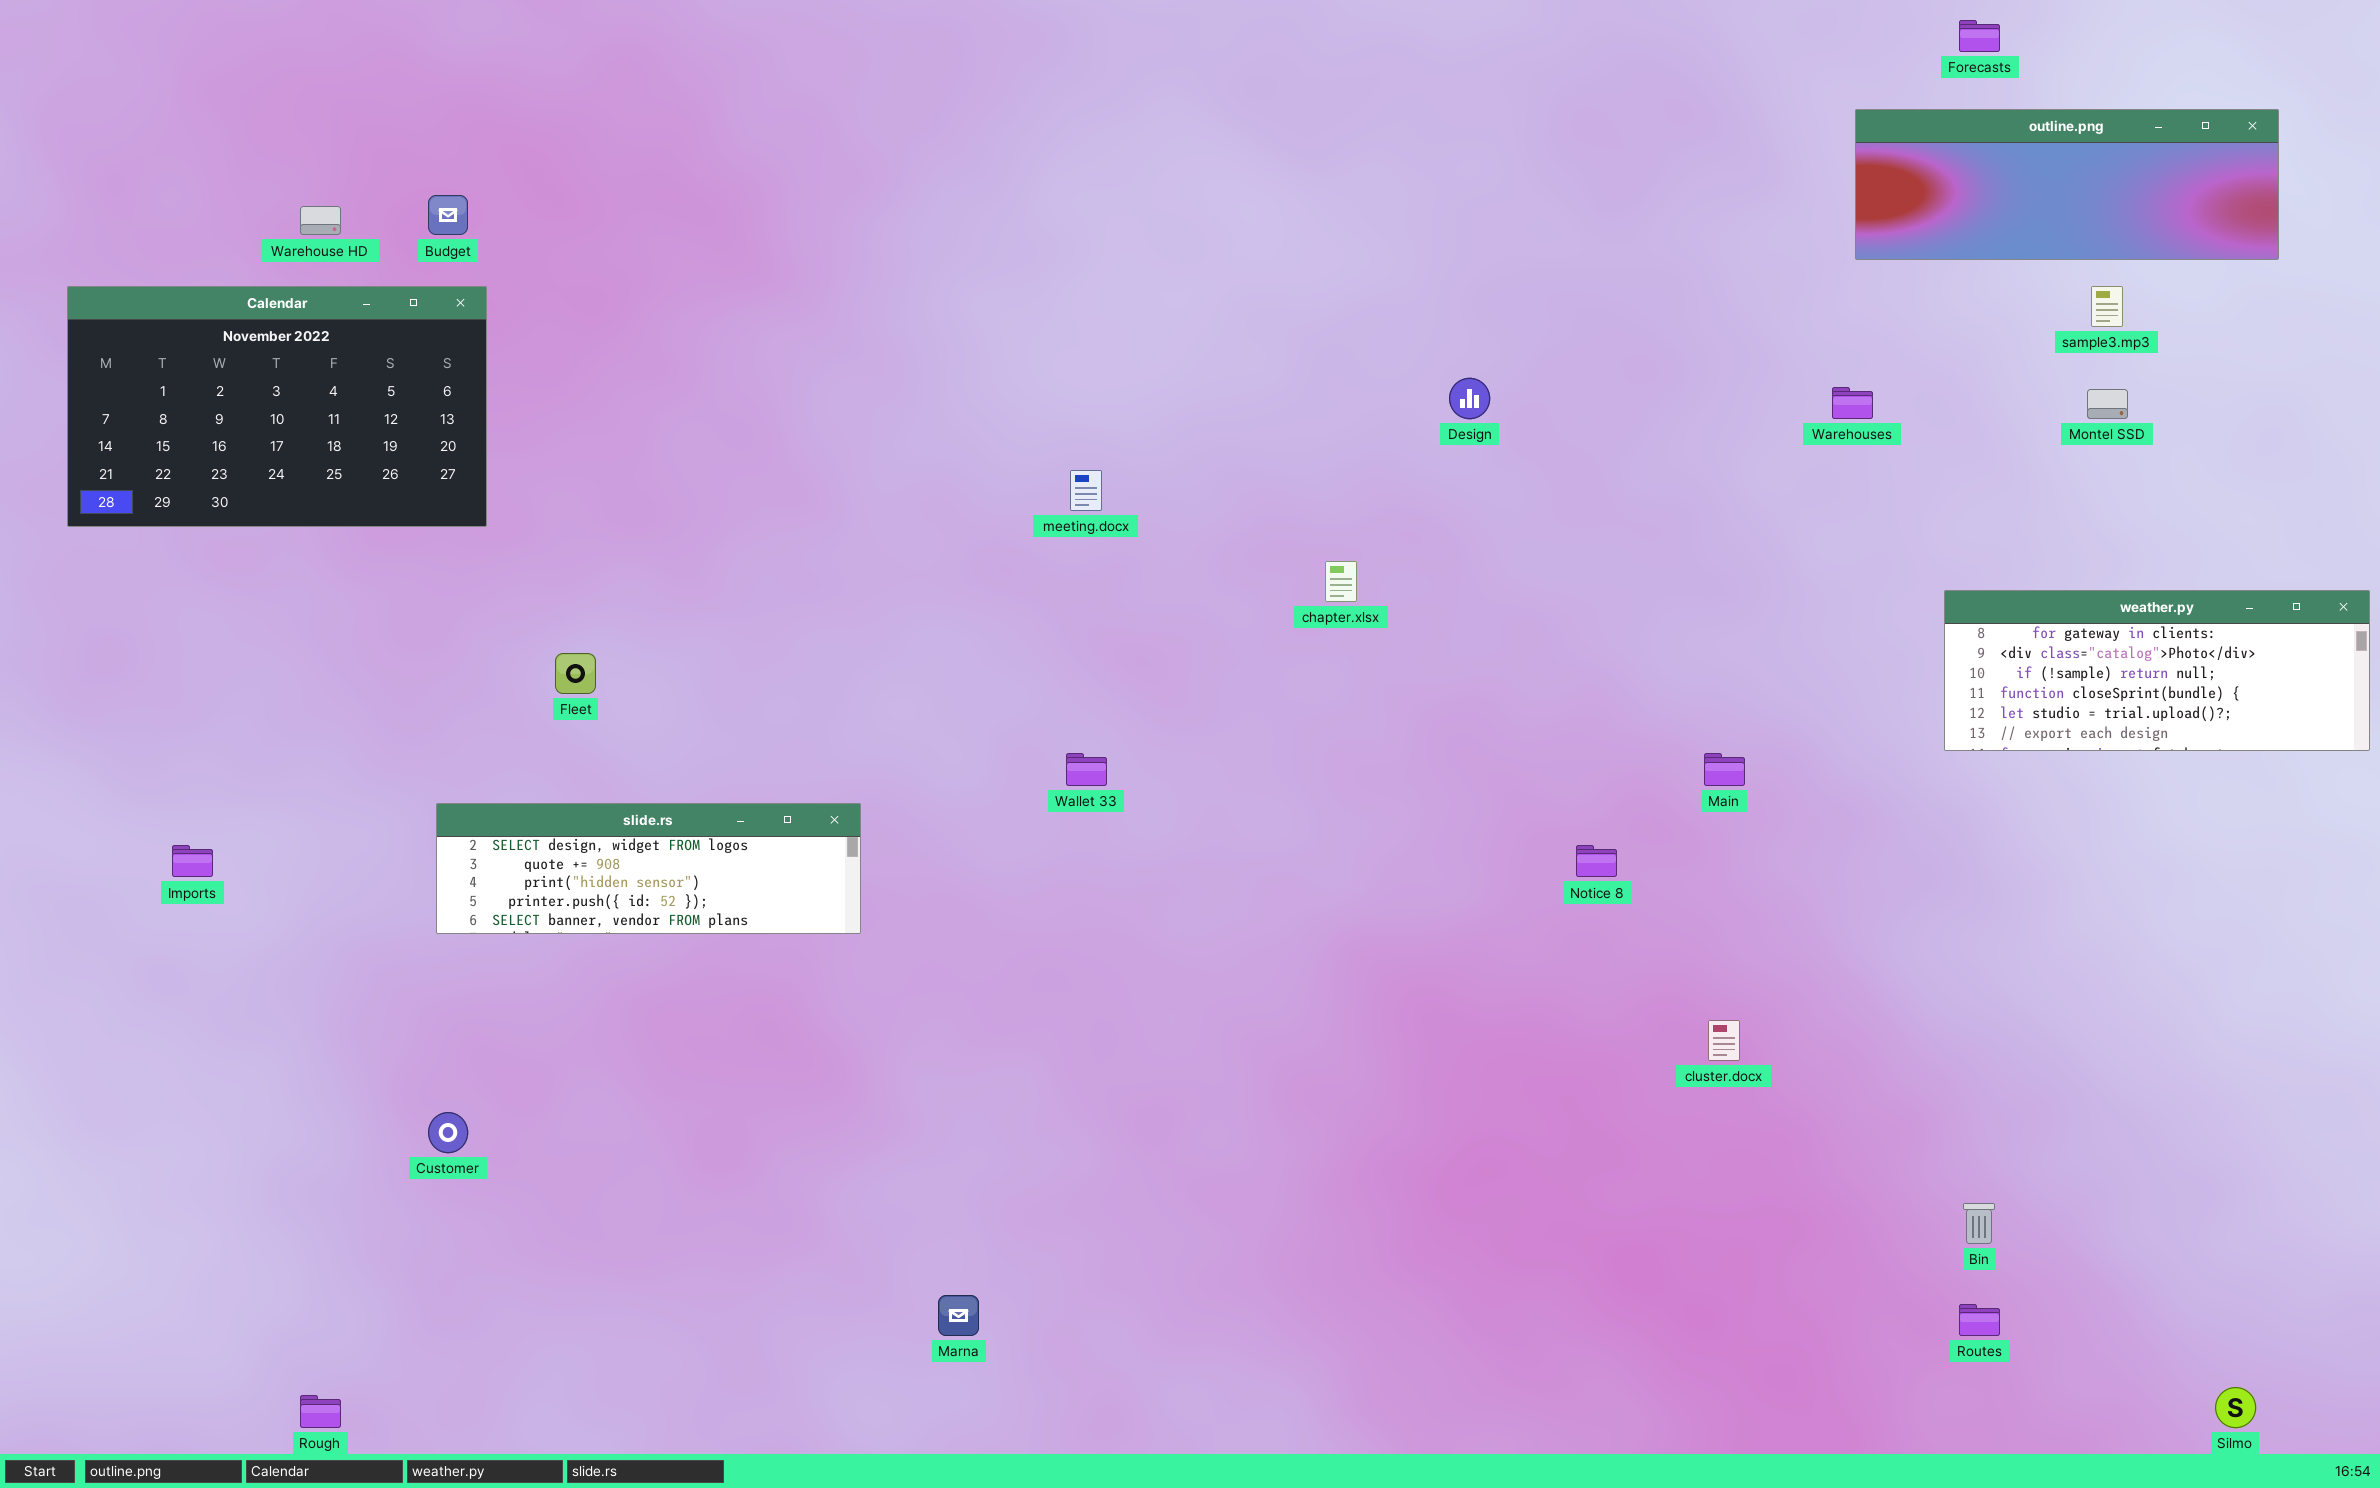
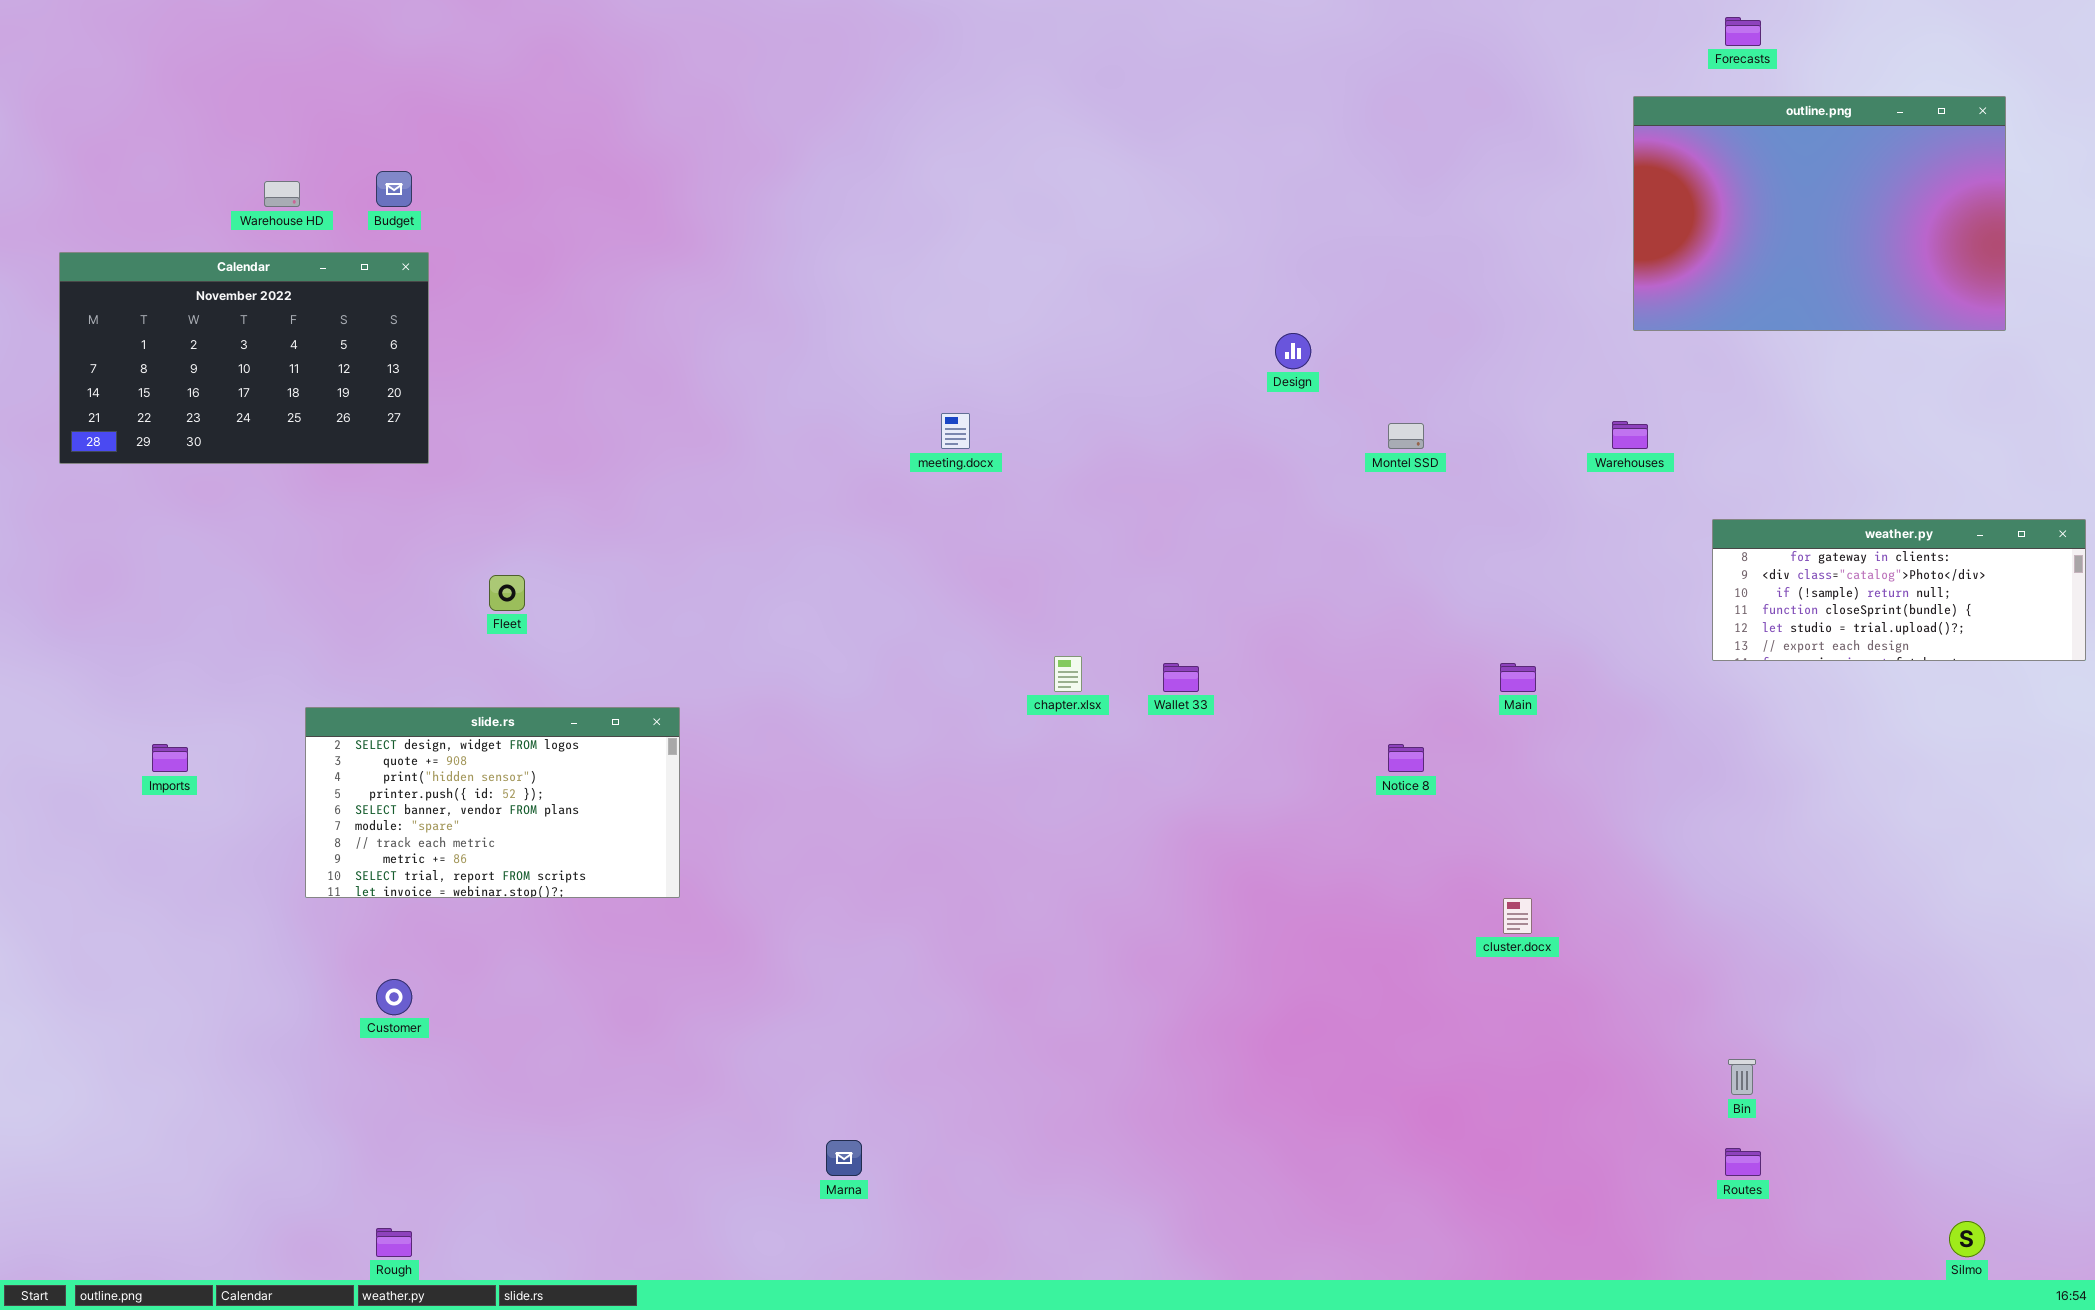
outline.png: [1855,109,2279,260] -> [1633,96,2006,331], resized
Warehouses: [1832,387,1873,419] -> [1612,421,1648,449], moved
Montel SSD: [2087,389,2128,419] -> [1388,423,1424,449], moved
chapter.xlsx: [1325,561,1357,602] -> [1054,656,1082,692], moved
Wallet 33: [1066,753,1107,786] -> [1163,663,1199,692], moved
slide.rs: [436,803,861,934] -> [305,707,680,898], moved, resized
Rough: [300,1395,341,1428] -> [376,1228,412,1257], moved

